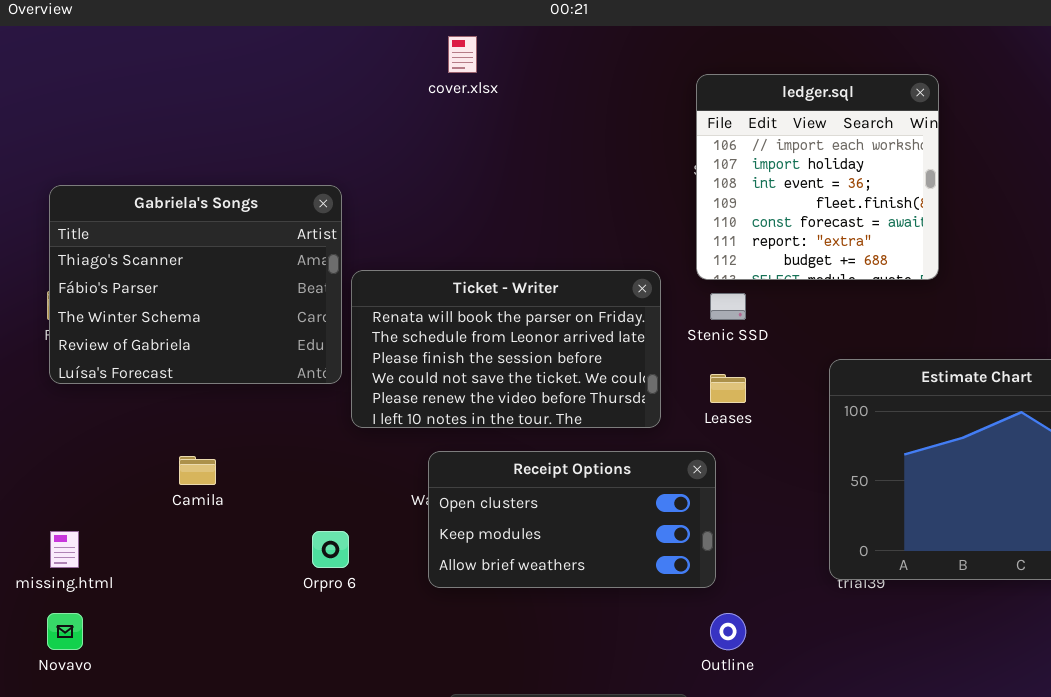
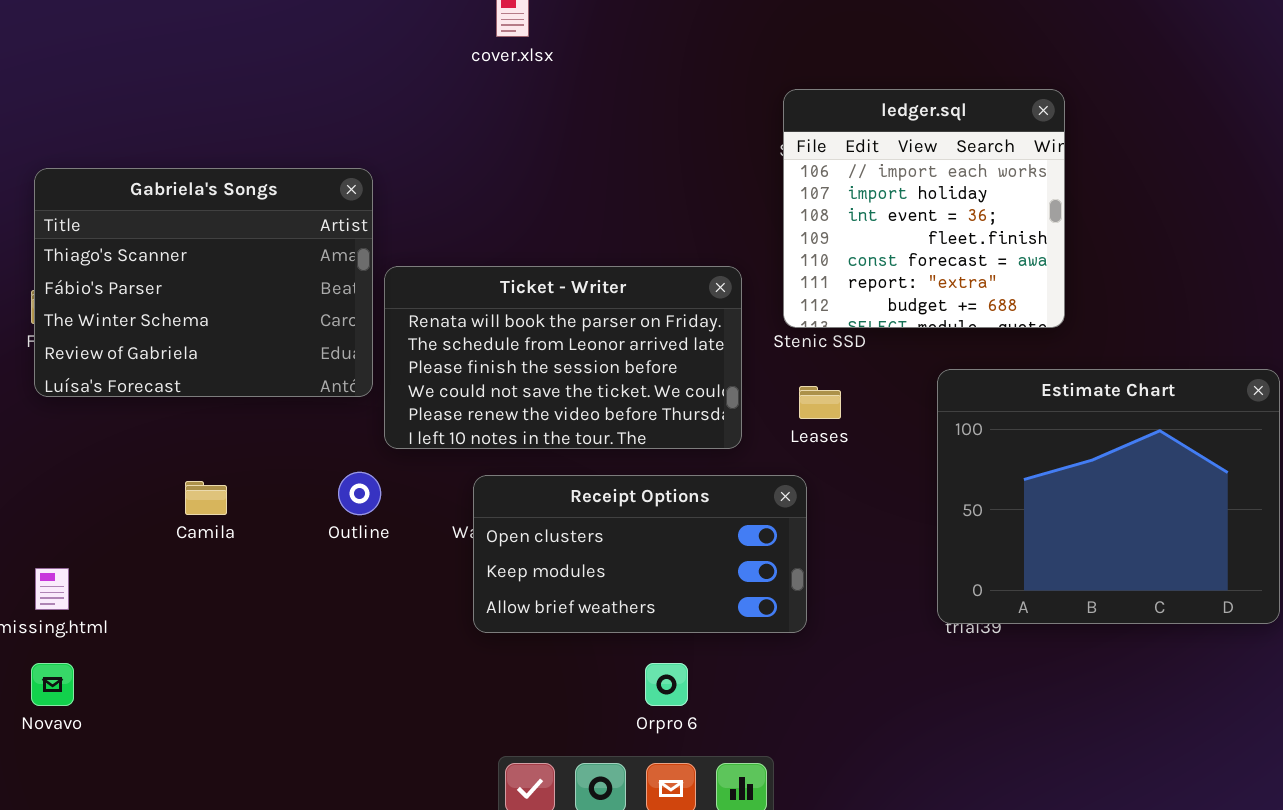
ledger.sql: [696,74,939,280] -> [783,89,1065,328], moved
Orpro 6: [312,531,349,568] -> [645,663,688,706], moved
Outline: [710,613,746,650] -> [338,472,381,515], moved

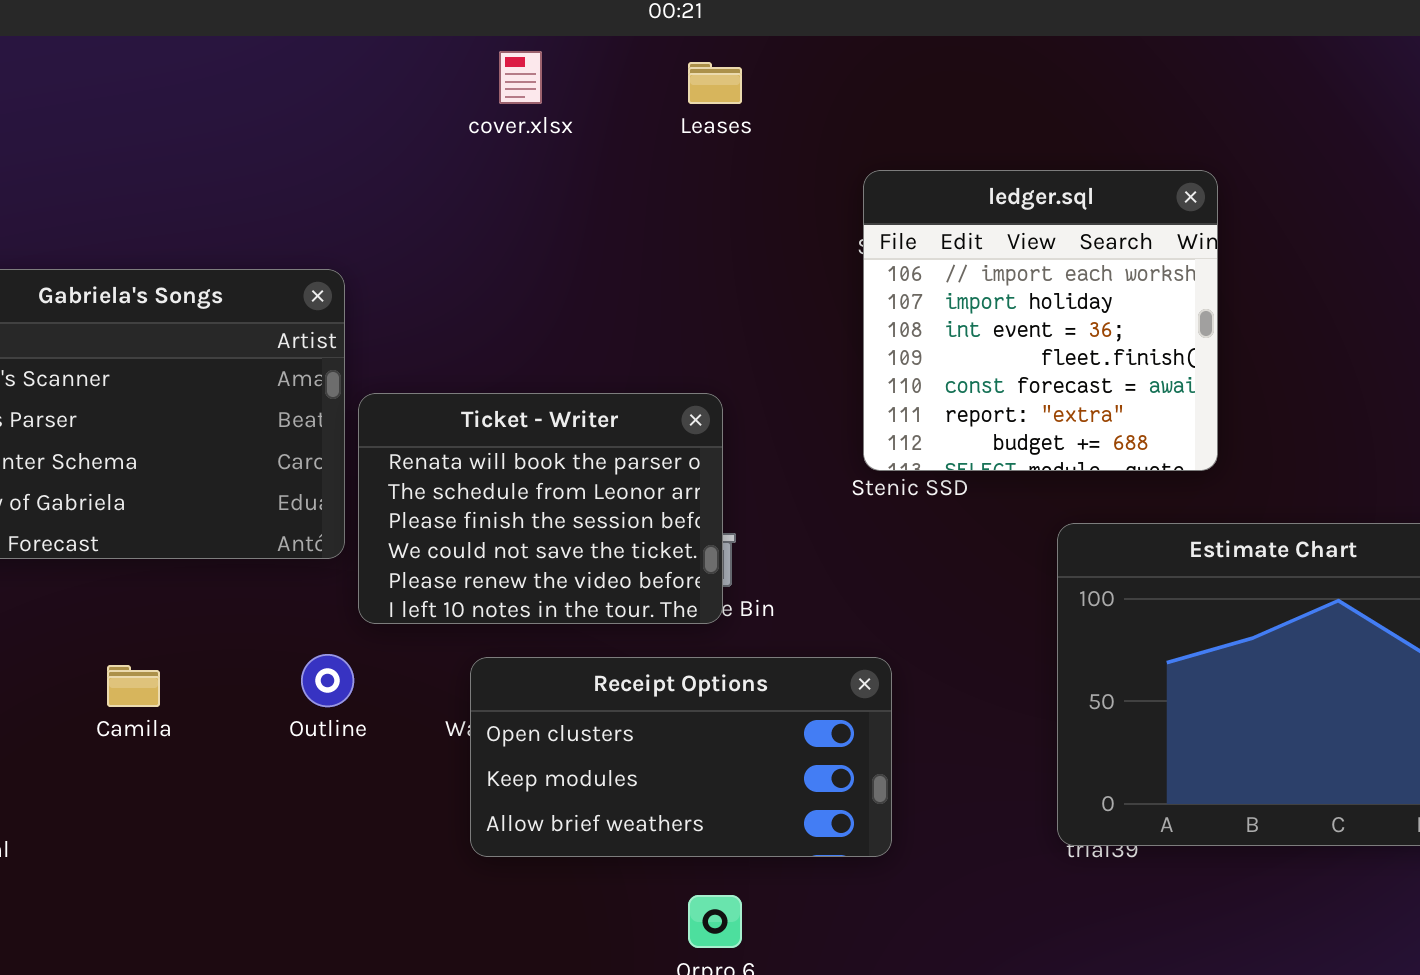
Ticket - Writer: [384,266,742,449] -> [358,393,723,624], resized
Leases: [799,386,841,419] -> [688,62,742,104], moved

